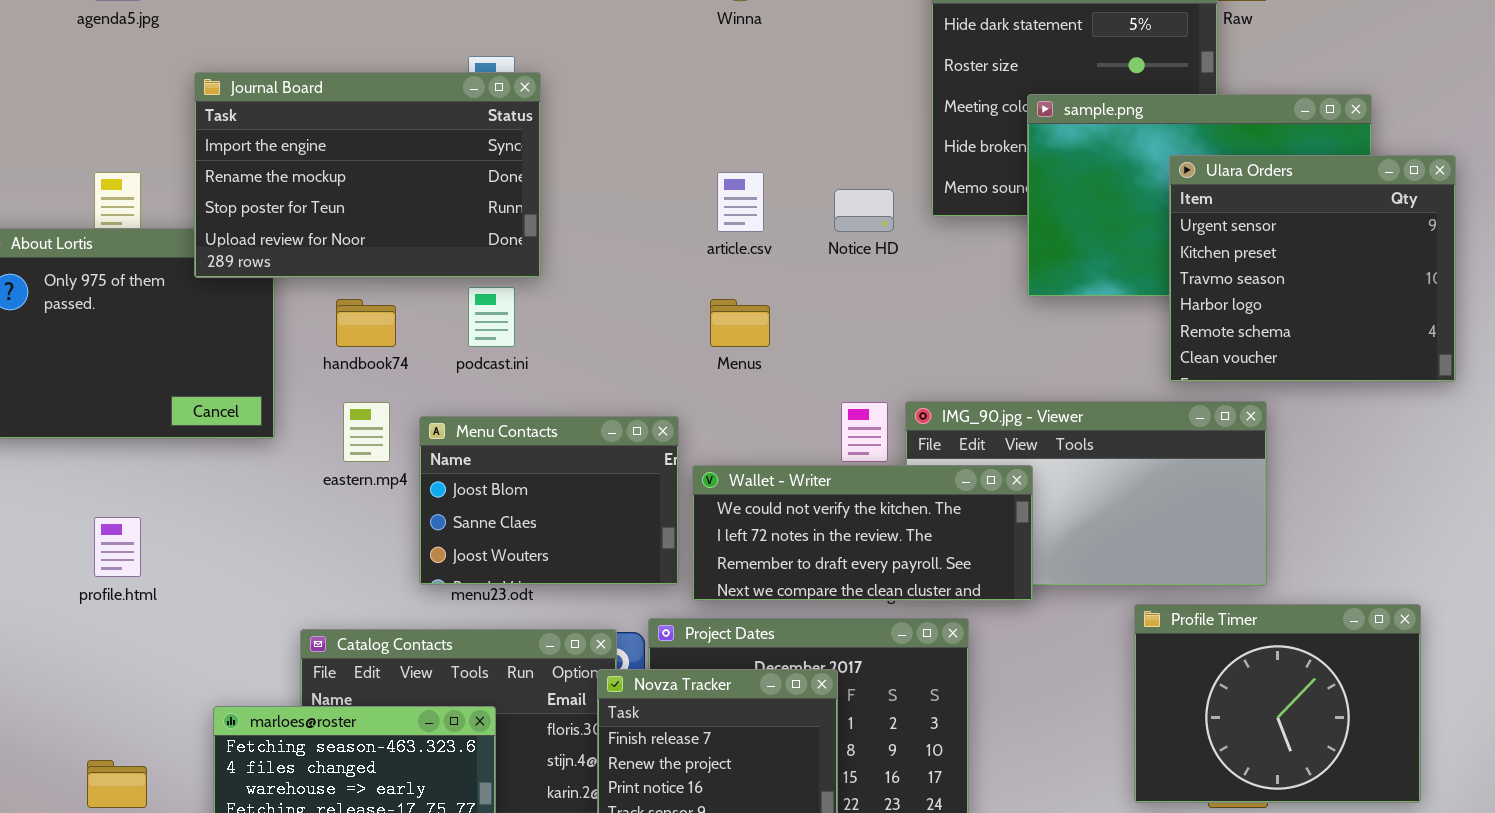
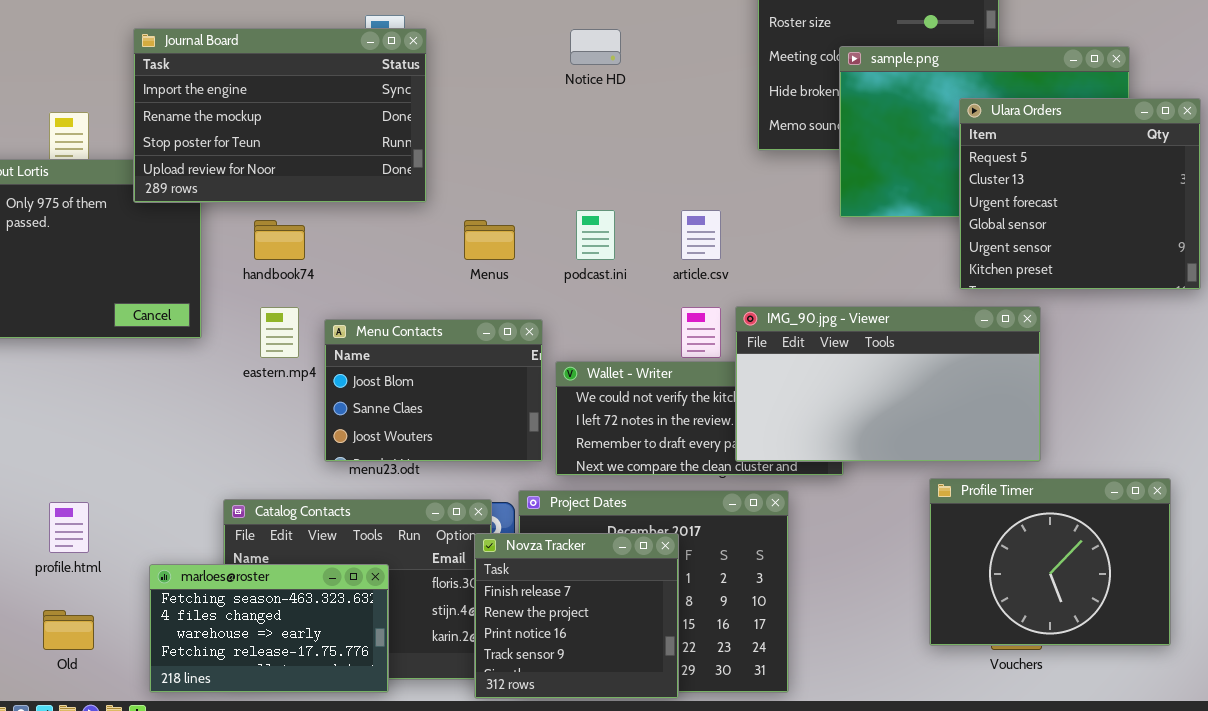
Ulara Orders: [1169,155,1456,382] -> [959,98,1201,290], scrolled up 4 rows
article.csv: [717,172,764,232] -> [681,210,721,260], moved
Notice HD: [834,189,894,232] -> [570,29,621,65], moved
podcast.ini: [468,287,515,347] -> [576,210,615,260], moved
Menus: [710,299,770,347] -> [464,220,515,260], moved
IMG_90.jpg - Viewer: [905,401,1267,586] -> [735,306,1041,462], raised
profile.html: [94,517,141,577] -> [49,502,89,553], moved

